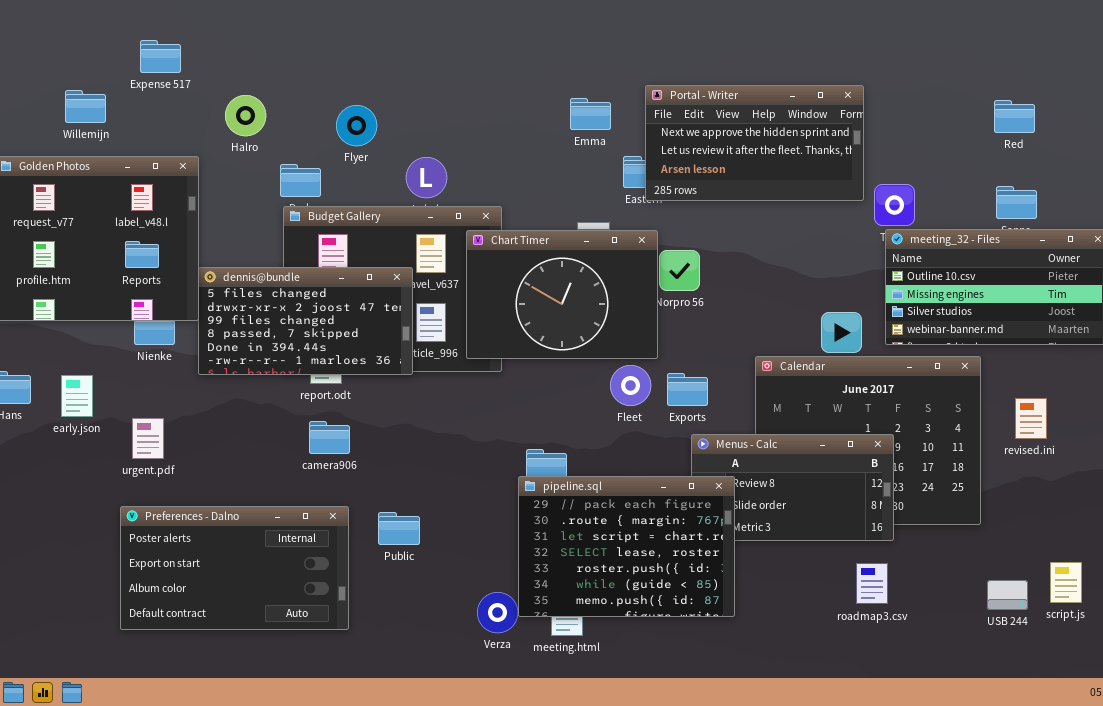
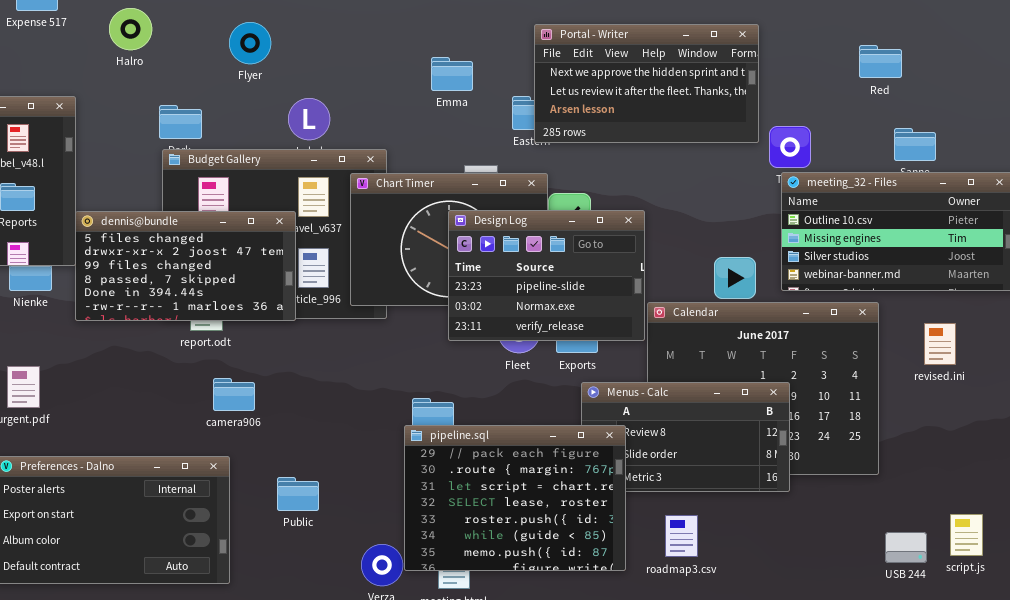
Halro: [225,95,266,136] -> [109,8,152,50], moved
Emma: [570,98,611,130] -> [431,57,473,91], moved
Red: [994,100,1035,133] -> [859,45,902,78], moved
Flyer: [336,105,377,146] -> [229,22,271,64], moved
Design Log: none -> [448,210,645,341], opened
revised.ini: [1015,398,1047,439] -> [924,323,956,365], moved
camera906: [309,421,350,454] -> [213,378,255,411], moved
Public: [378,512,420,545] -> [277,477,319,511], moved
roadmap3.csv: [856,563,888,604] -> [665,515,698,557], moved

